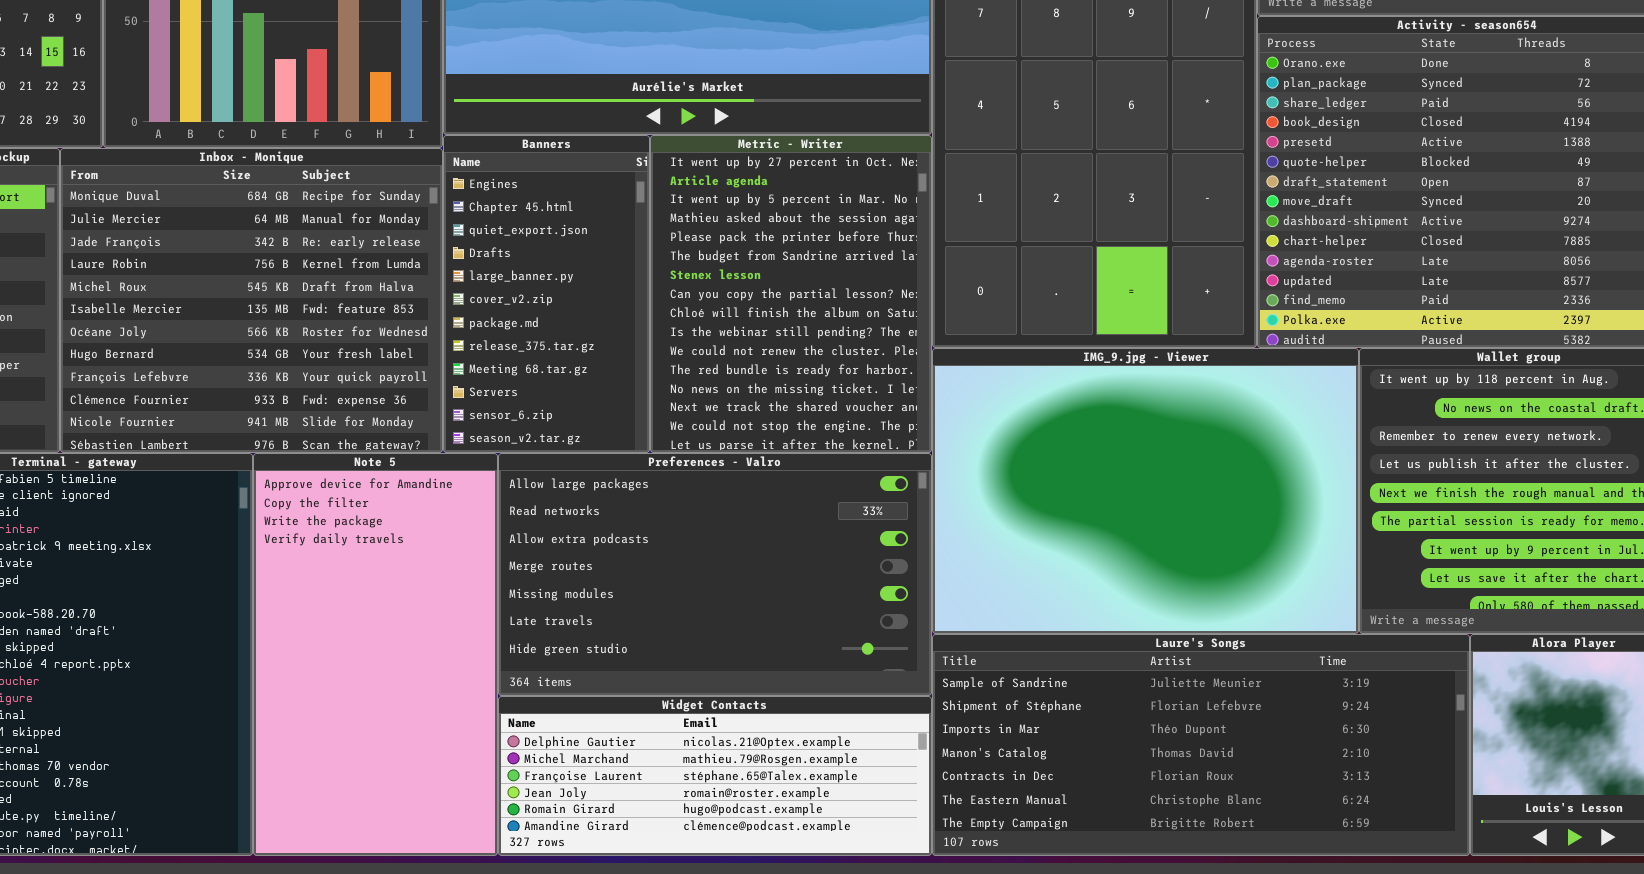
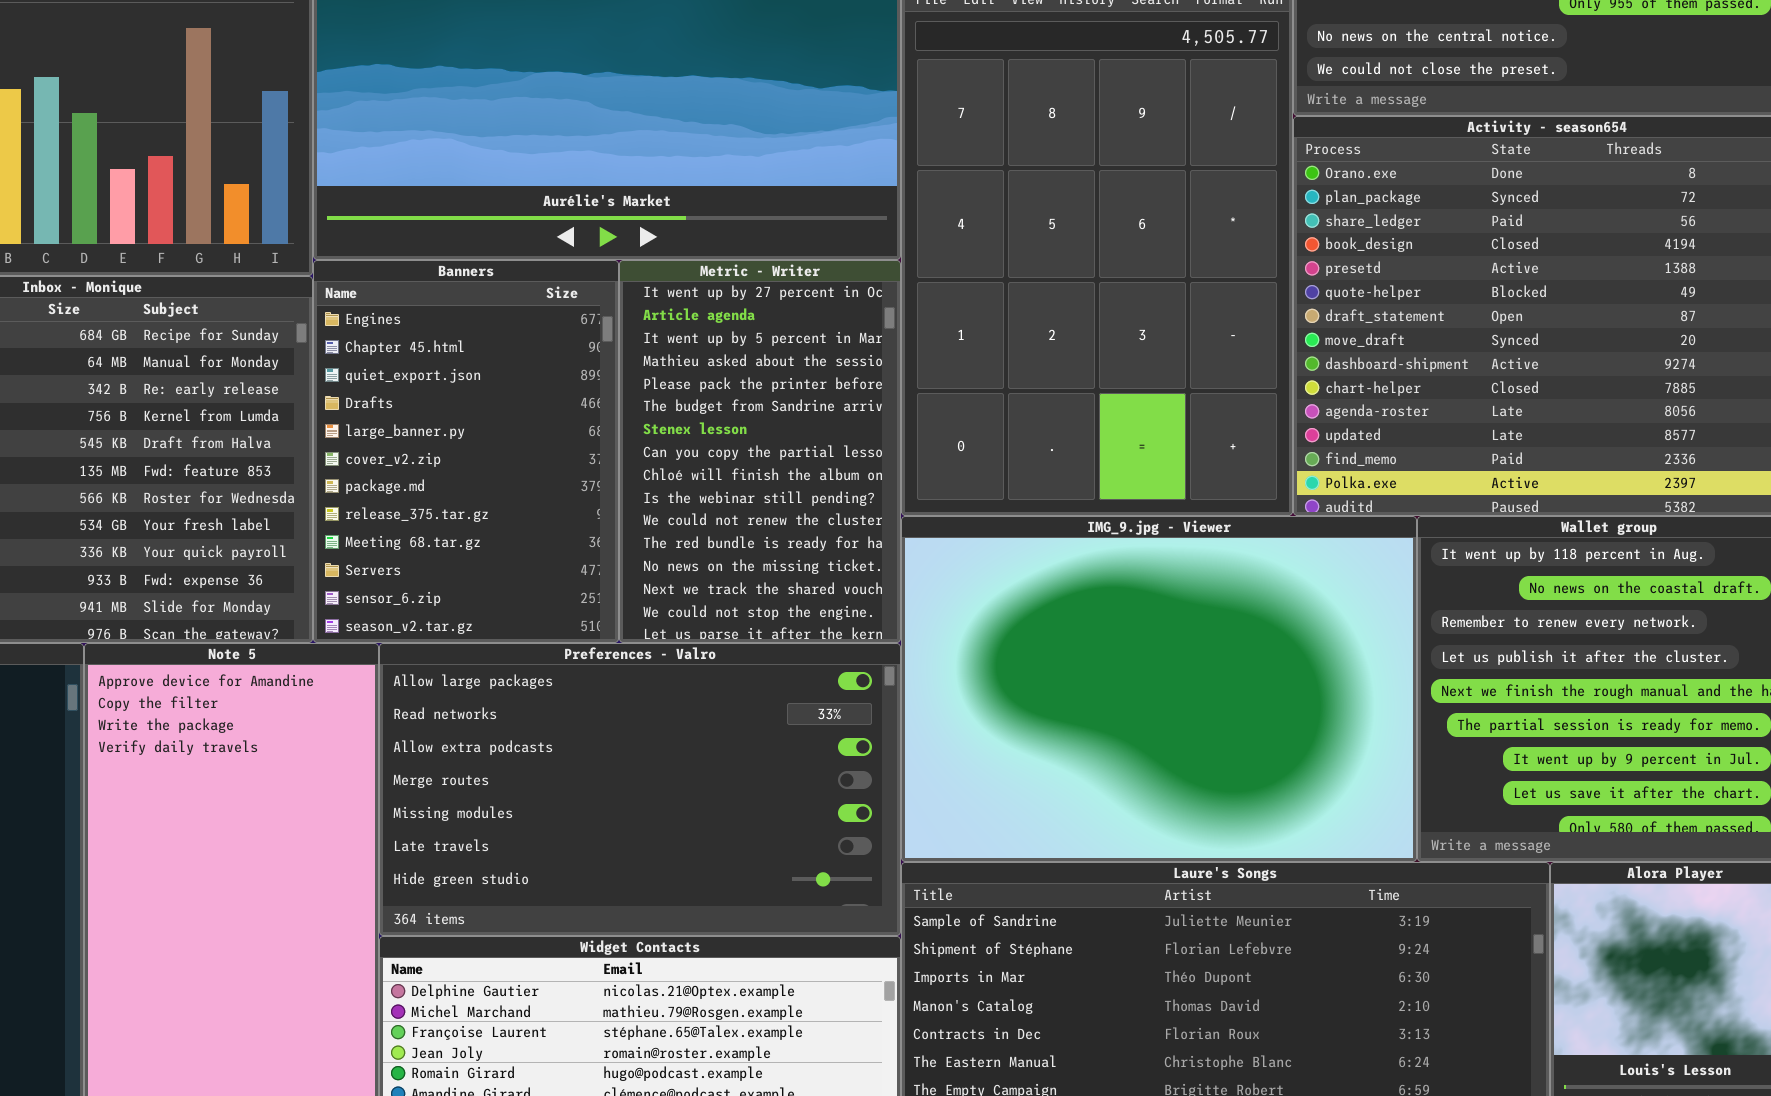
Banners: [443,135,650,453] -> [313,260,619,643], resized
Metric - Writer: [650,135,932,453] -> [619,260,901,643], resized

